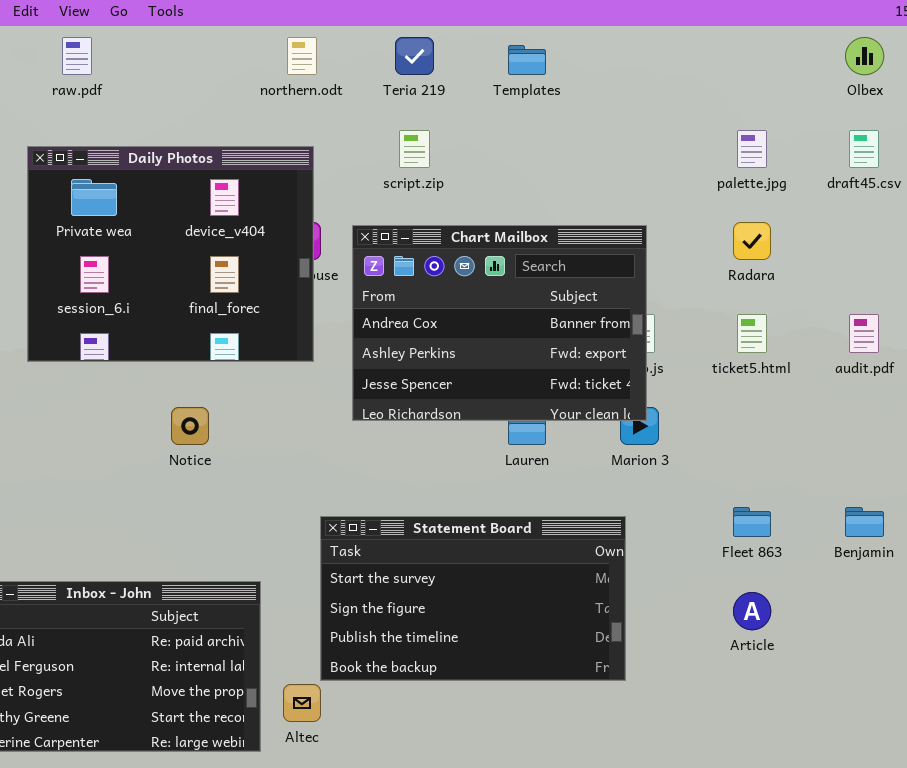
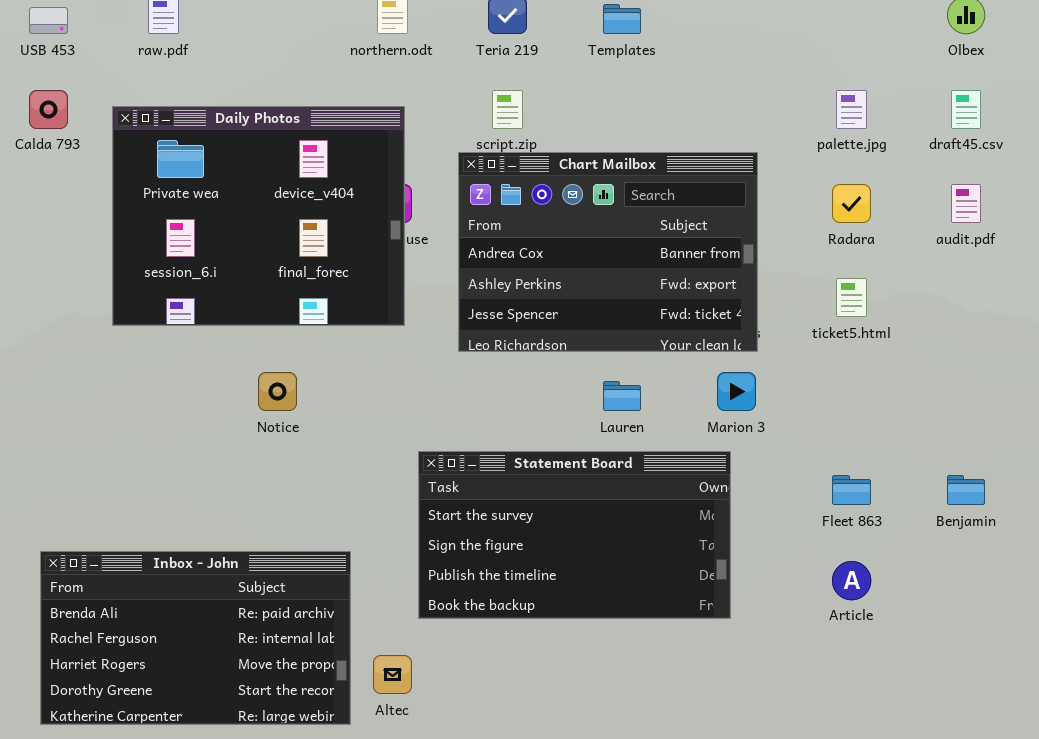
Chart Mailbox: [352,225,647,421] -> [458,152,758,352], moved
audit.pdf: [849,314,879,353] -> [951,184,981,223], moved
Statement Board: [320,516,626,681] -> [418,451,731,619], moved

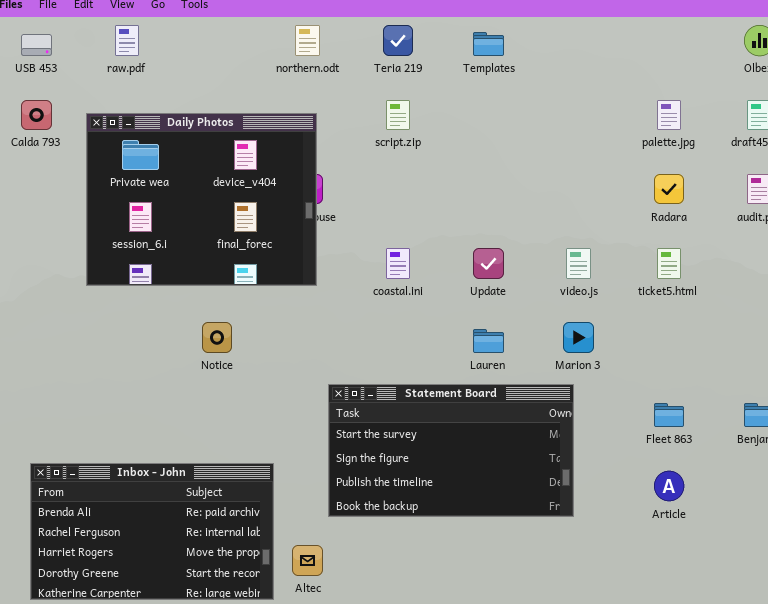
Chart Mailbox: [458,152,758,352] -> none, closed

